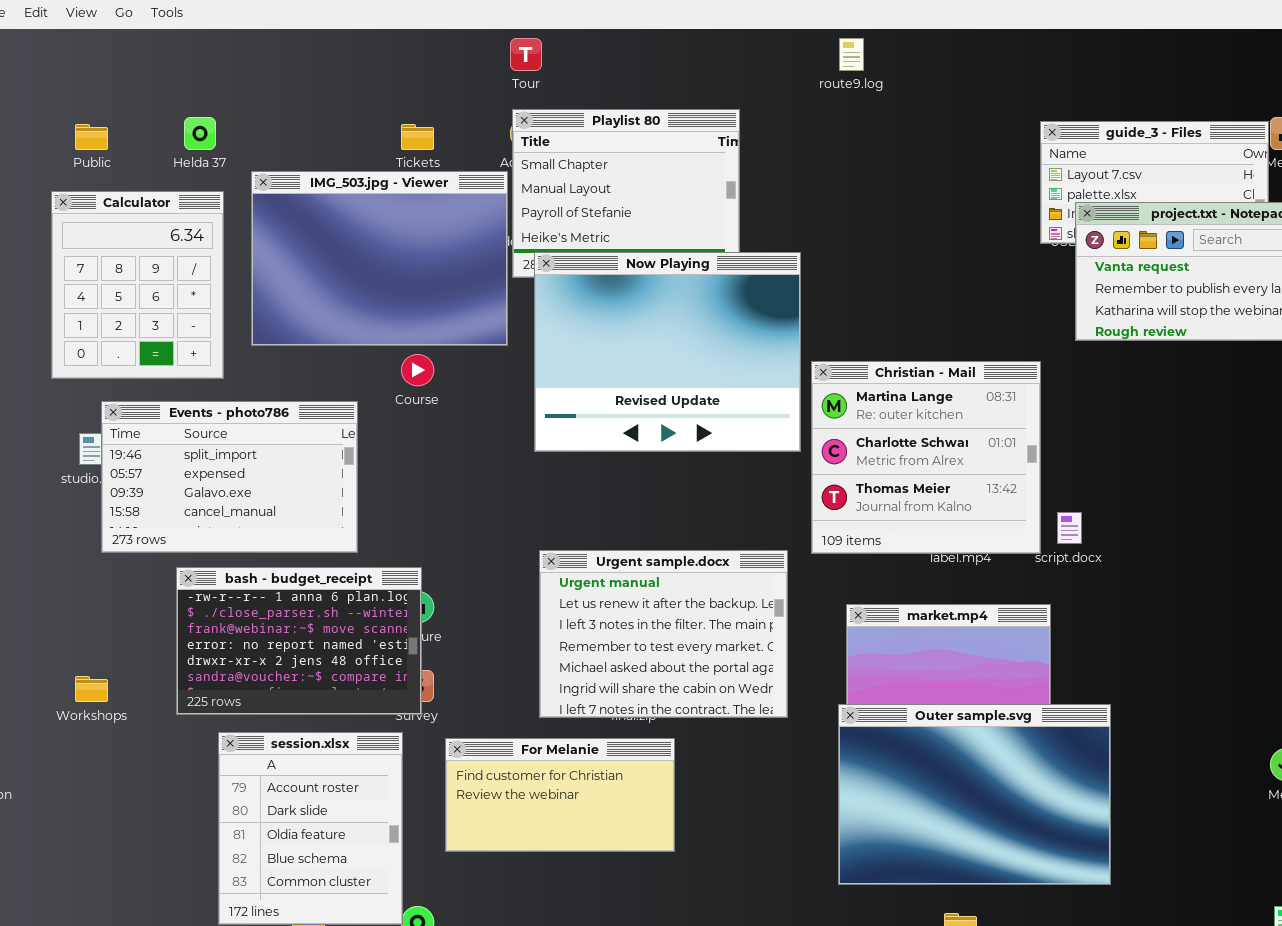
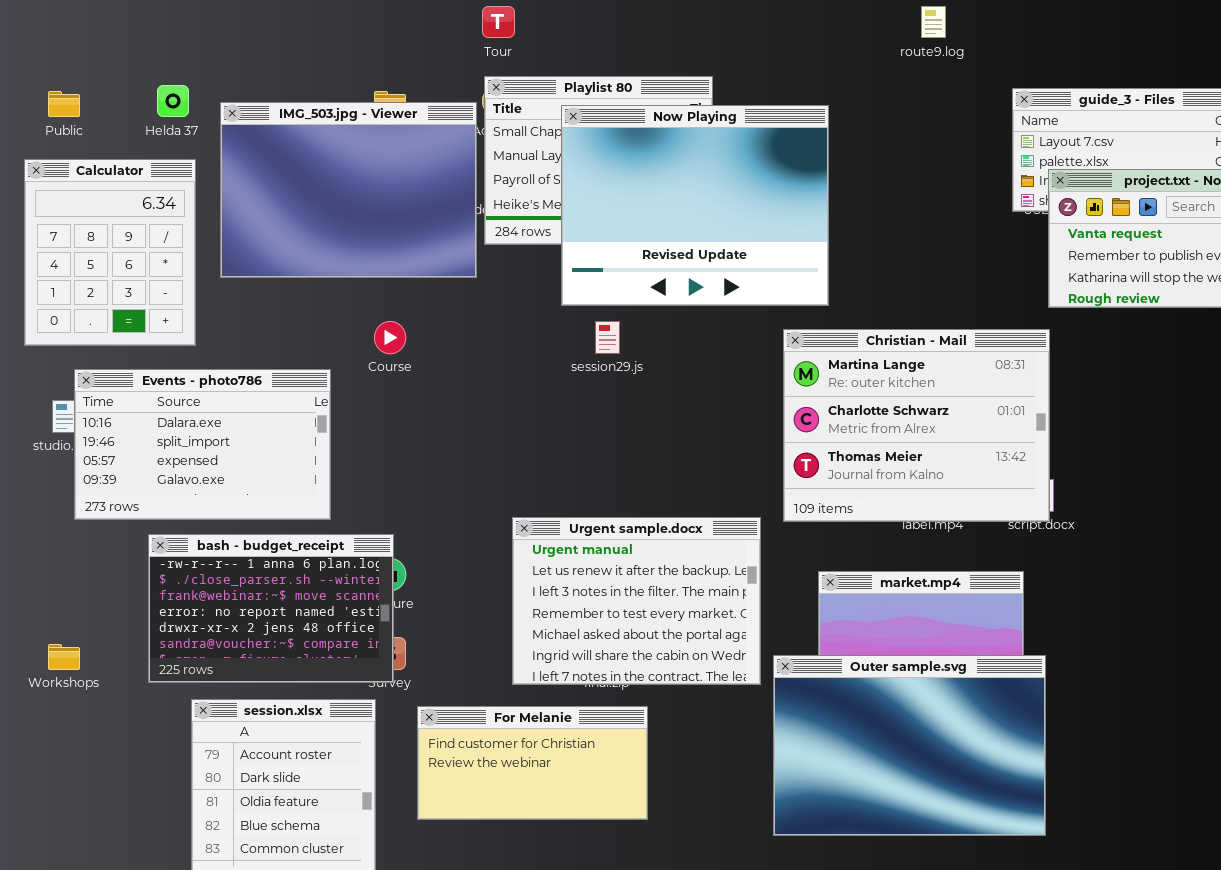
route9.log: [839,38,864,71] -> [921,6,946,38], moved
IMG_503.jpg - Viewer: [251,171,508,346] -> [220,102,477,278], moved
Now Playing: [534,252,801,452] -> [561,105,829,306], moved
Christian - Mail: [811,361,1041,554] -> [783,329,1050,522], resized
Events - photo786: [101,401,358,553] -> [74,369,331,520], scrolled up 1 row
Outer sample.svg: [838,704,1111,885] -> [773,655,1046,836], moved

